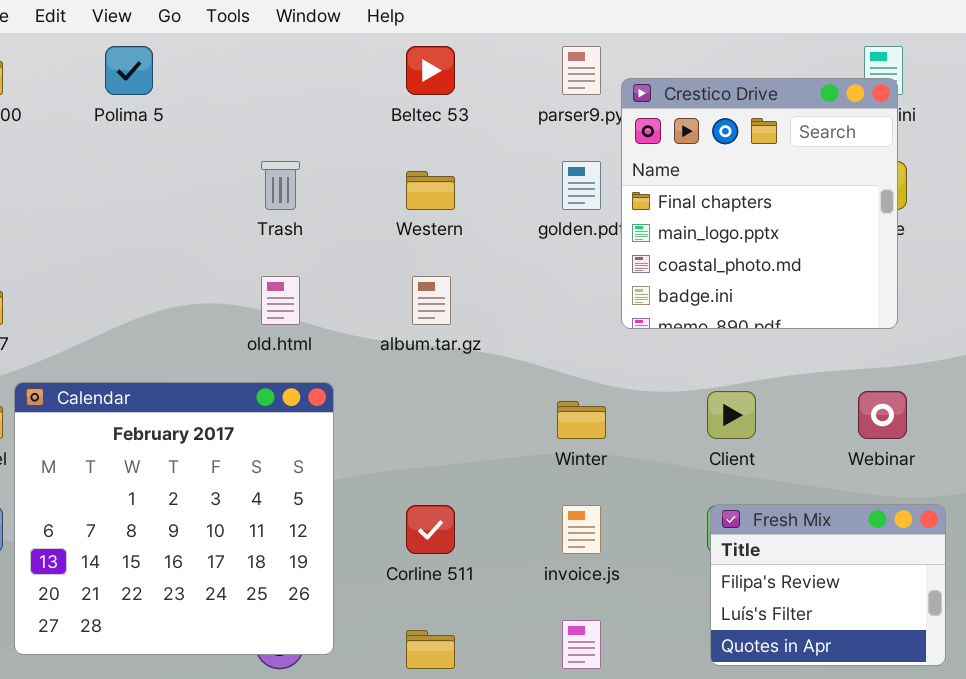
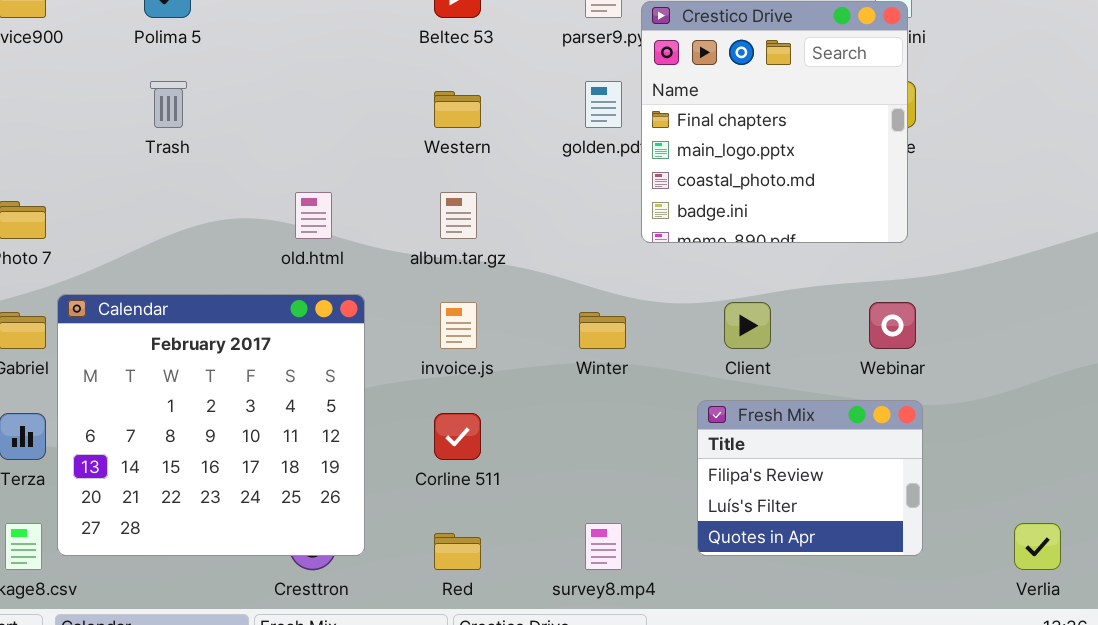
Trash: [261,161,300,210] -> [150,81,187,128], moved
Fresh Mix: [710,504,946,666] -> [697,400,923,556], moved
invoice.js: [562,505,601,554] -> [440,302,477,349], moved

